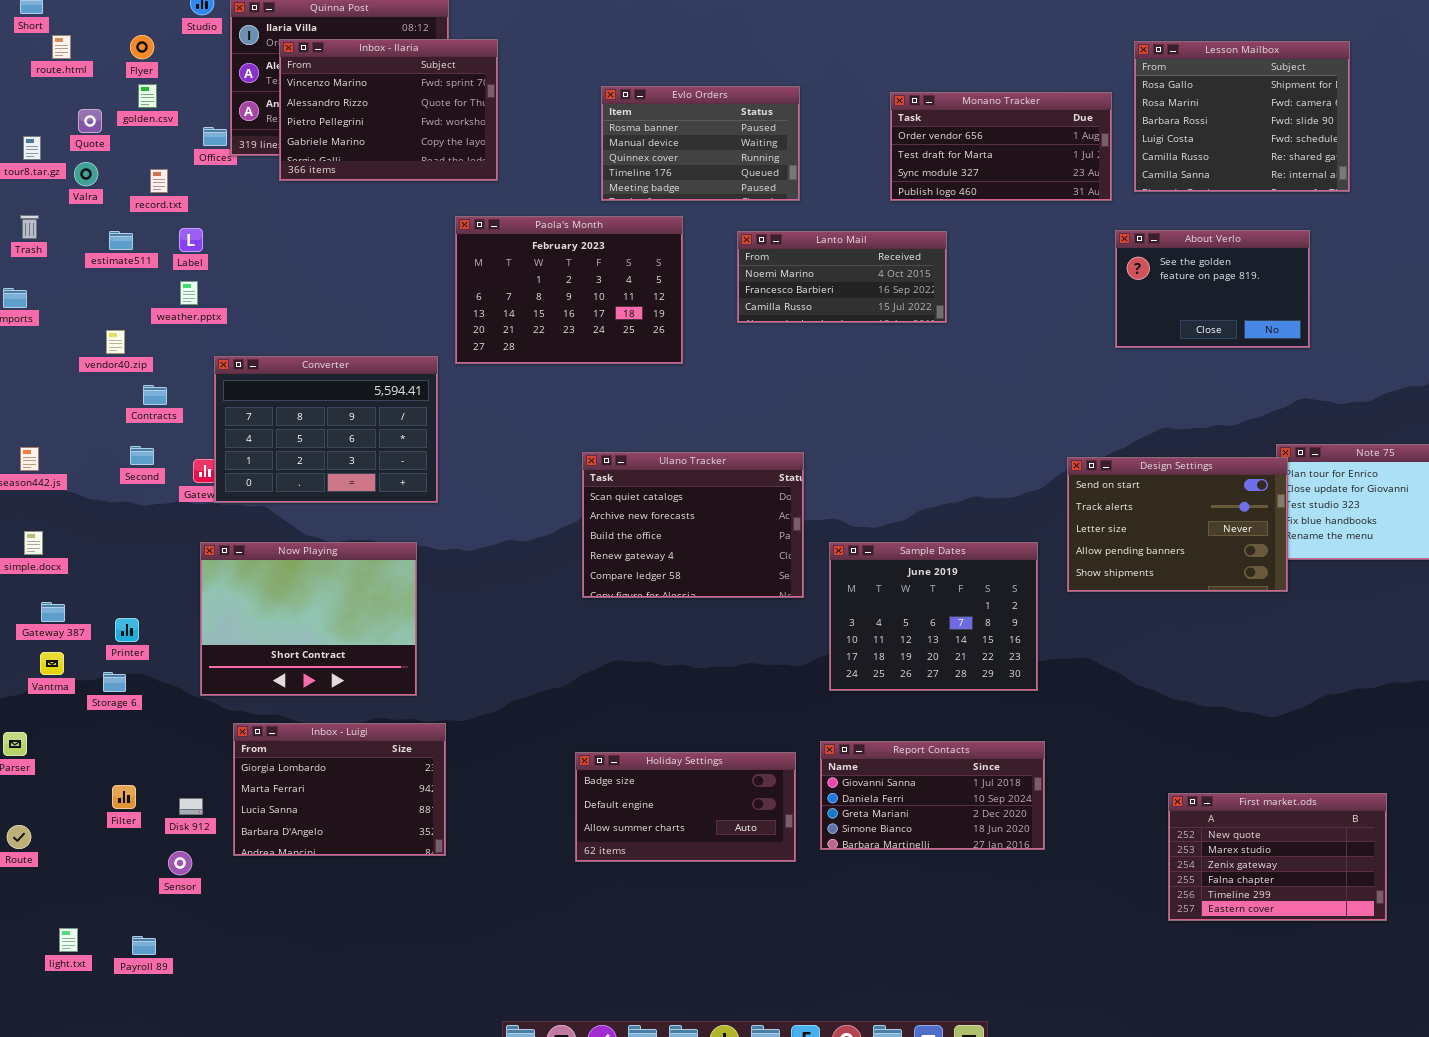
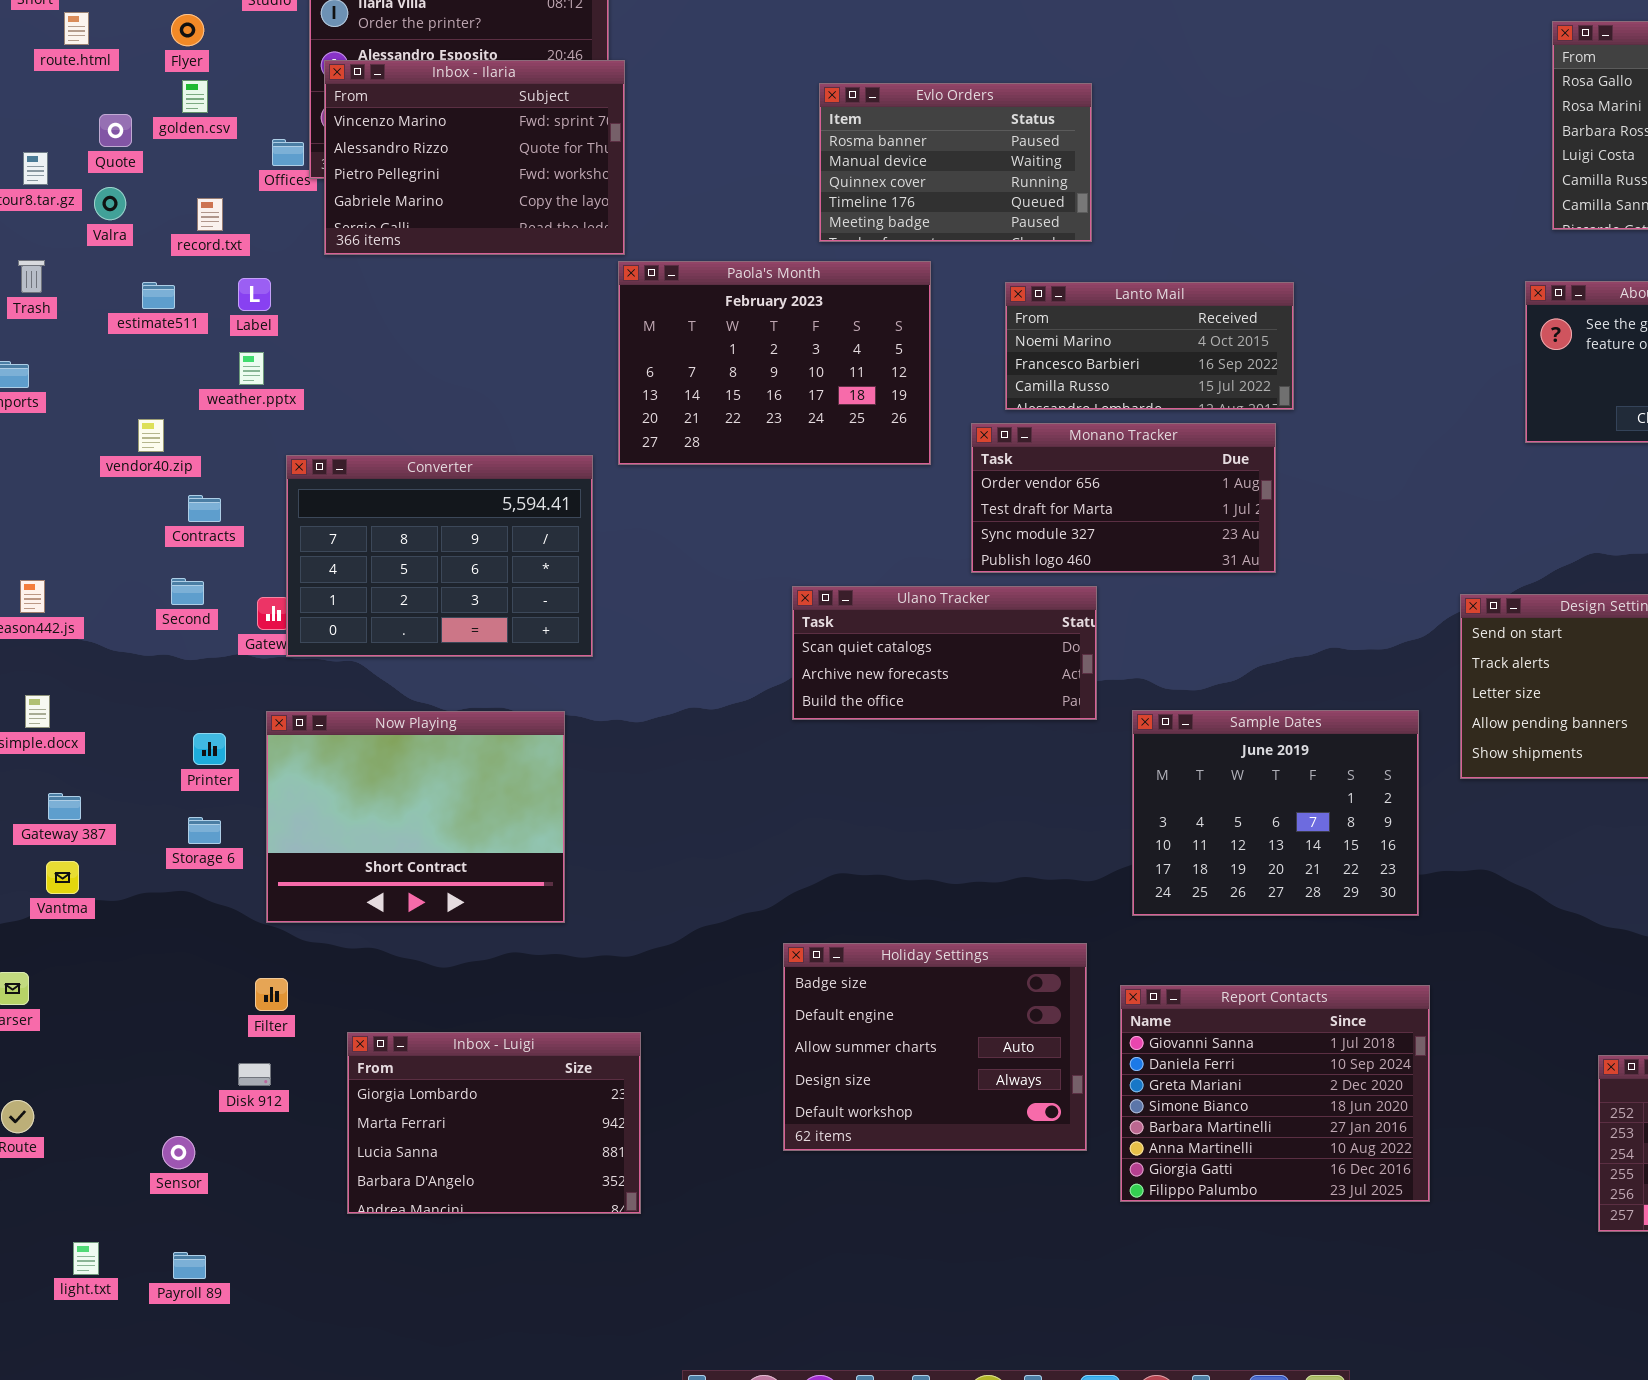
Inbox - Ilaria: [279,39,498,181] -> [324,60,625,255], moved
Monano Tracker: [890,92,1112,201] -> [971,423,1276,573], moved
Ulano Tracker: [582,452,804,598] -> [792,586,1097,720], resized
Printer: [115,618,139,642] -> [193,733,226,765], moved
Storage 6: [103,672,126,692] -> [188,817,221,844], moved
Inbox - Luigi: [233,723,446,856] -> [347,1032,641,1214], moved
Report Contacts: [820,741,1045,850] -> [1120,985,1430,1202], resized
Holiday Settings: [575,752,796,862] -> [783,943,1087,1151], resized
Filter: [112,785,136,809] -> [255,978,288,1011], moved
Sensor: [168,851,192,875] -> [162,1136,195,1169], moved

